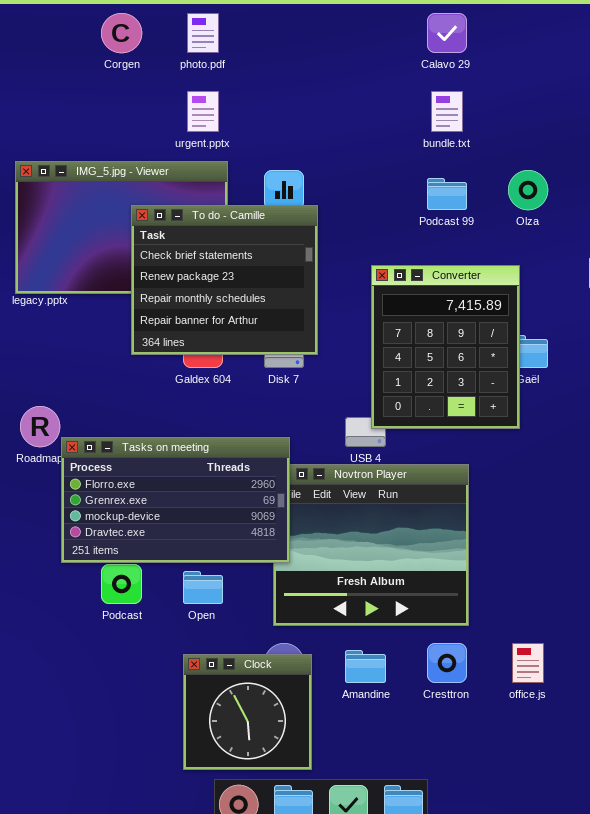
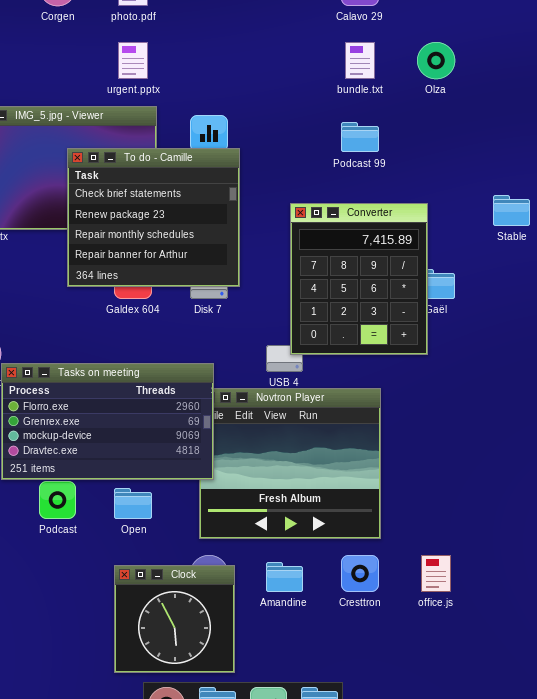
Olza: [508,170,548,210] -> [417,42,455,79], moved

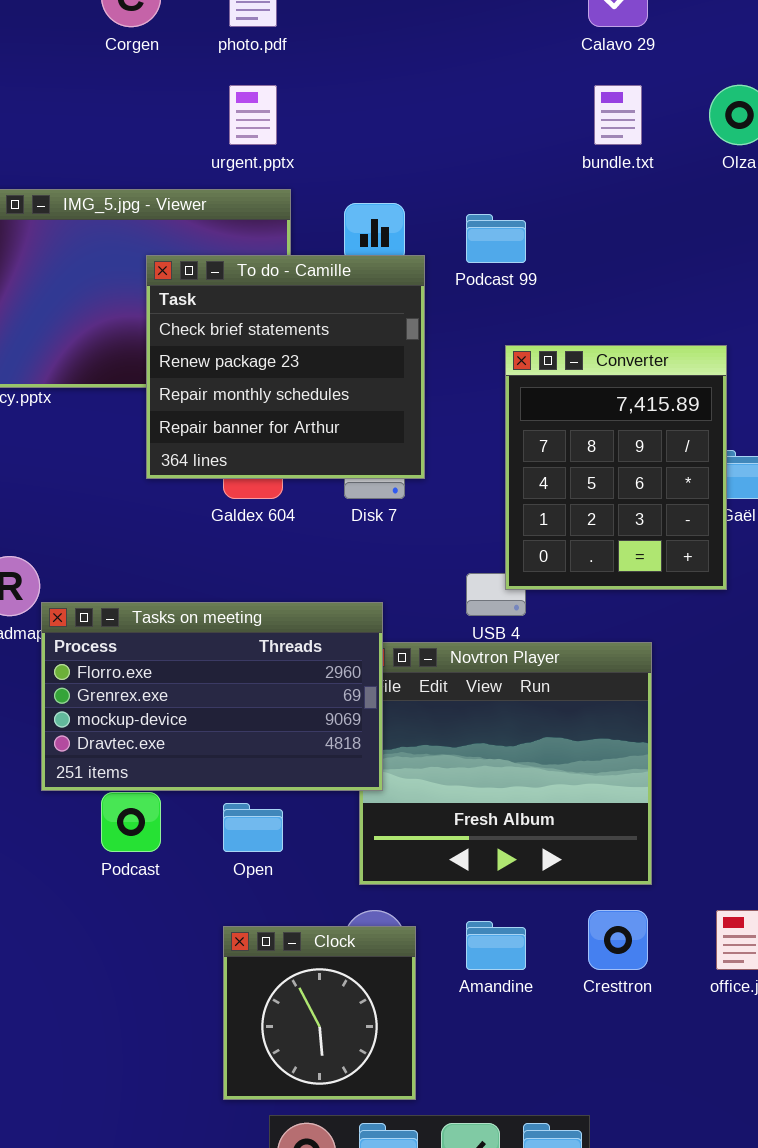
Podcast 99: [341,122,379,152] -> [466,214,526,263], moved

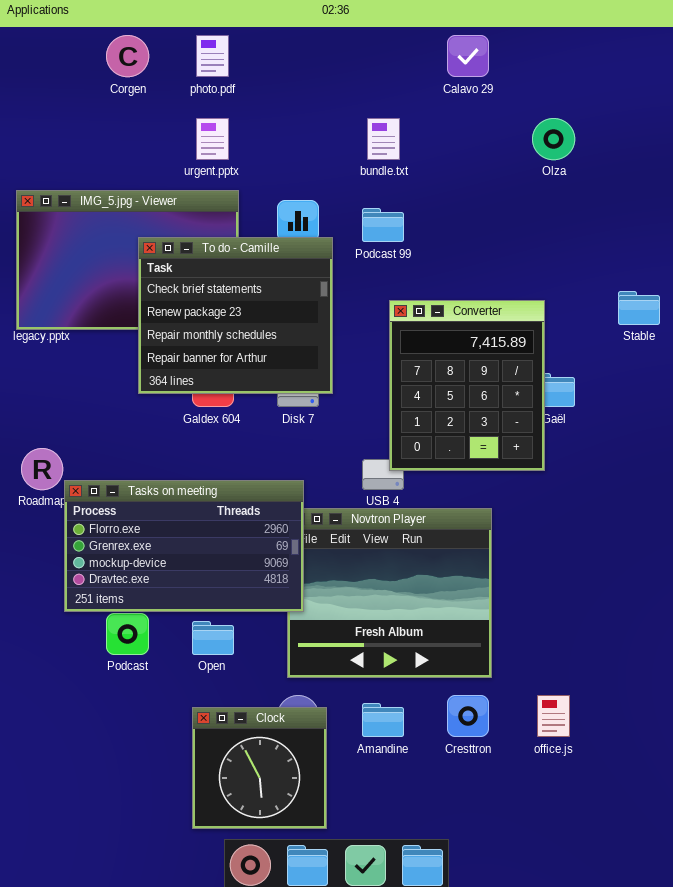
bundle.txt: [594,85,642,145] -> [367,118,400,160], moved

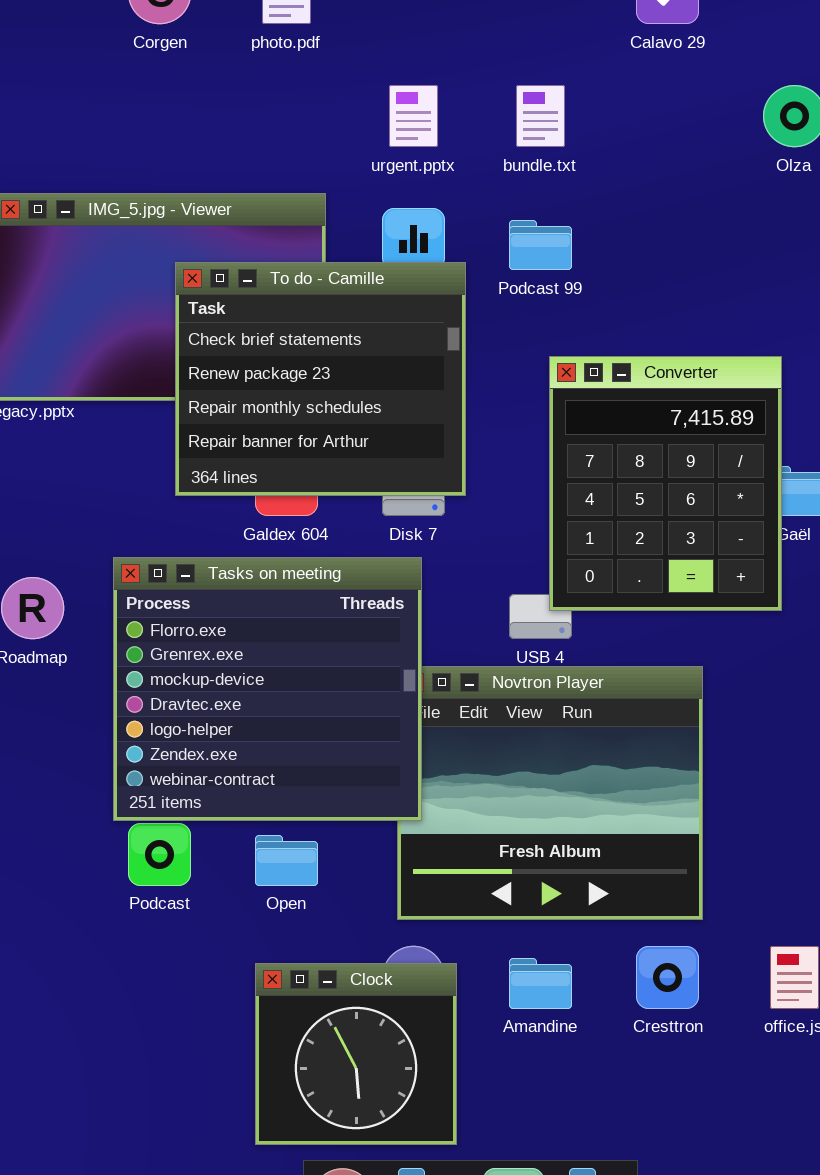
urgent.pptx: [196,118,229,160] -> [389,85,438,147], moved
Tasks on meeting: [64,480,304,612] -> [113,557,422,821], resized

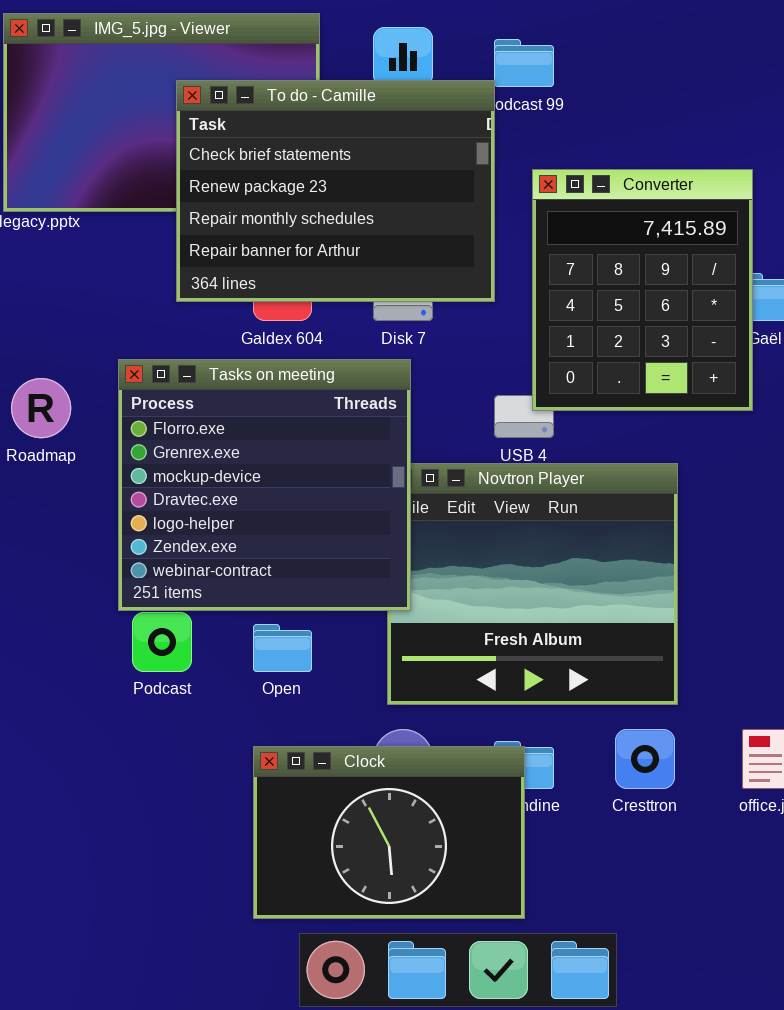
To do - Camille: [175,262,466,496] -> [176,80,495,302], resized
Clock: [255,963,457,1145] -> [253,746,525,919], resized

